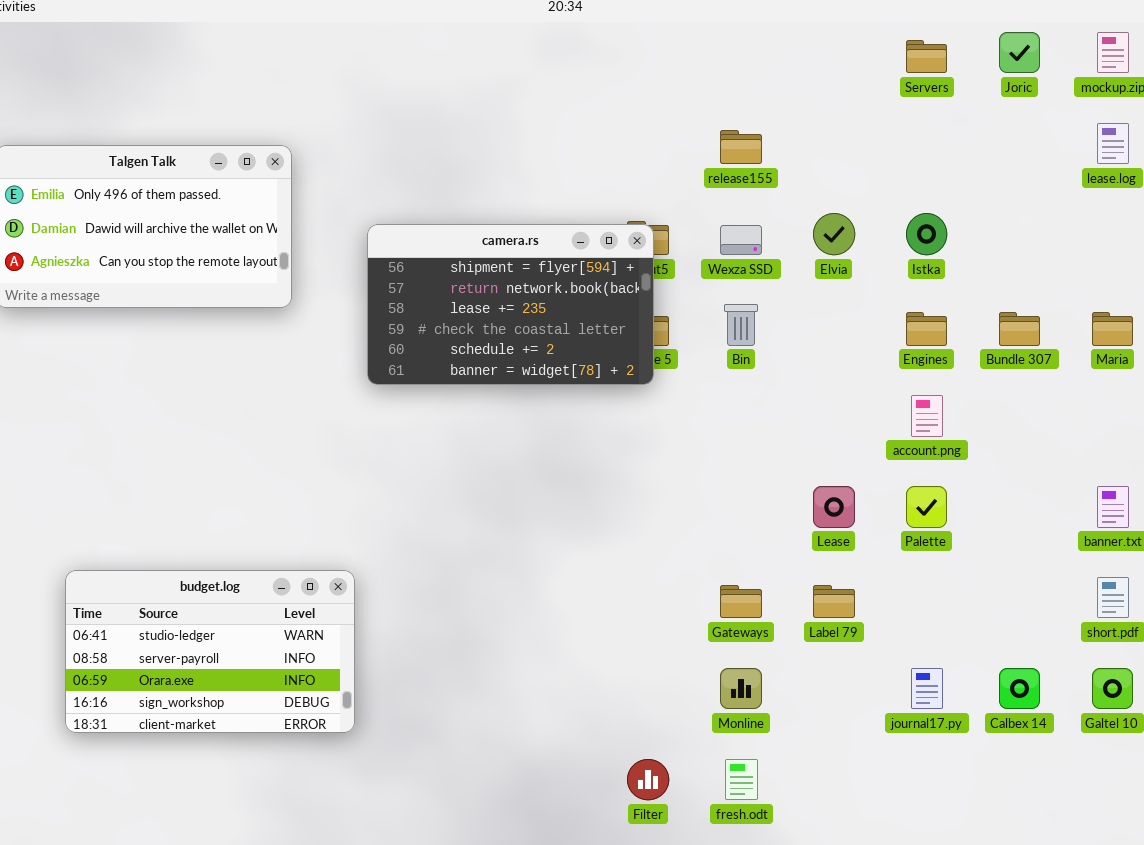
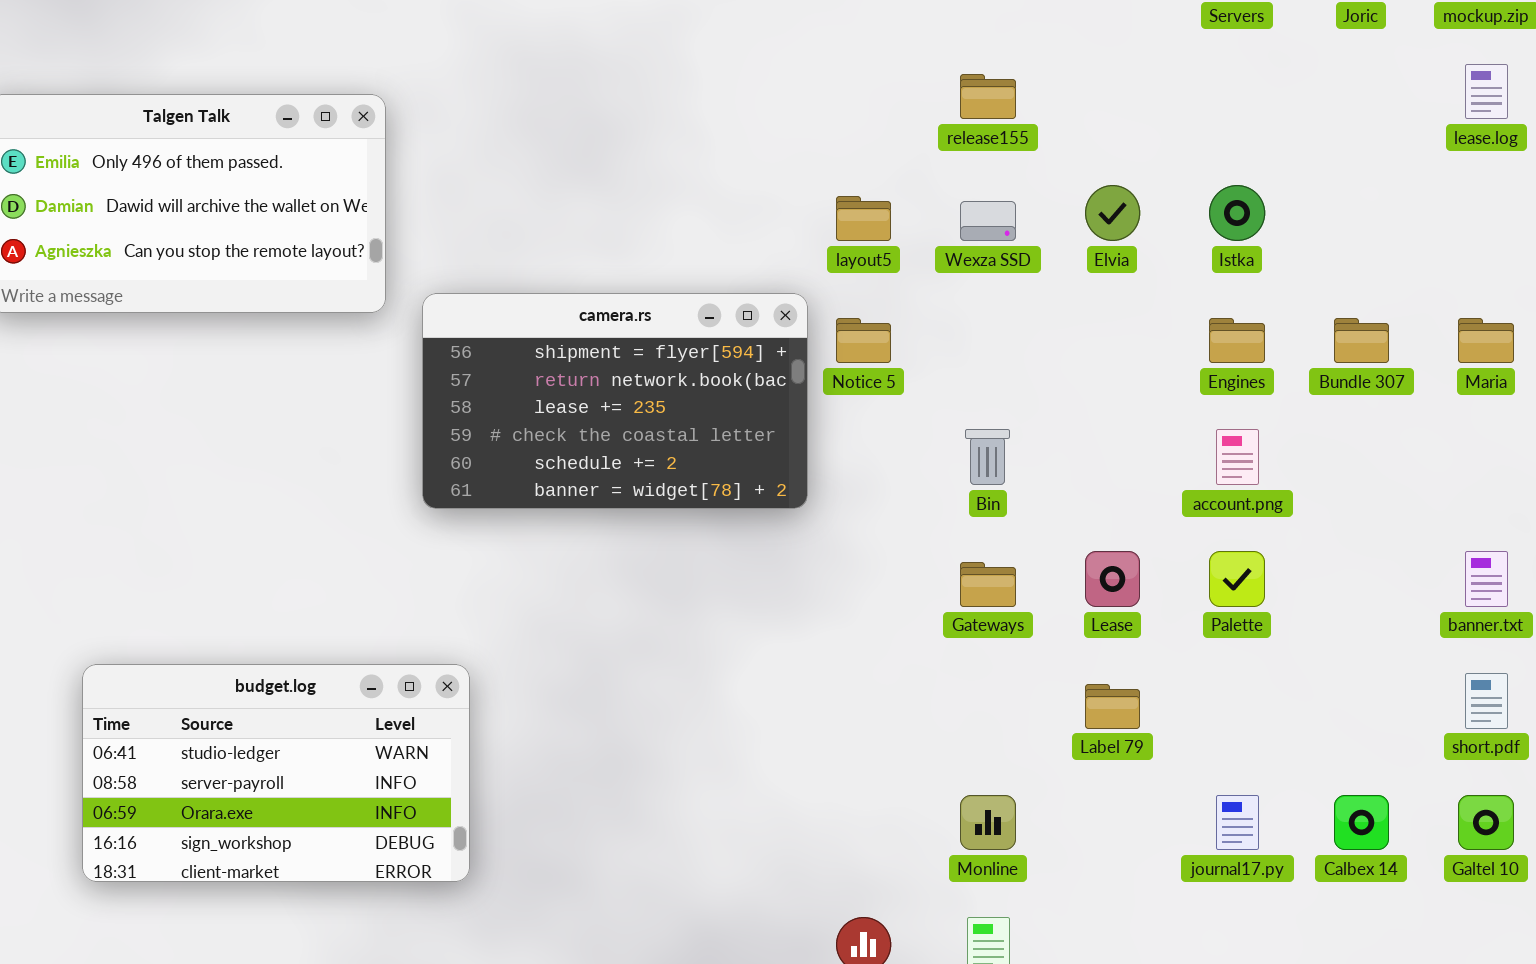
camera.rs: [367,224,654,385] -> [422,293,808,509], moved
Bin: [724,304,758,346] -> [965,429,1010,485], moved
Gateways: [720,585,762,618] -> [960,562,1016,607], moved

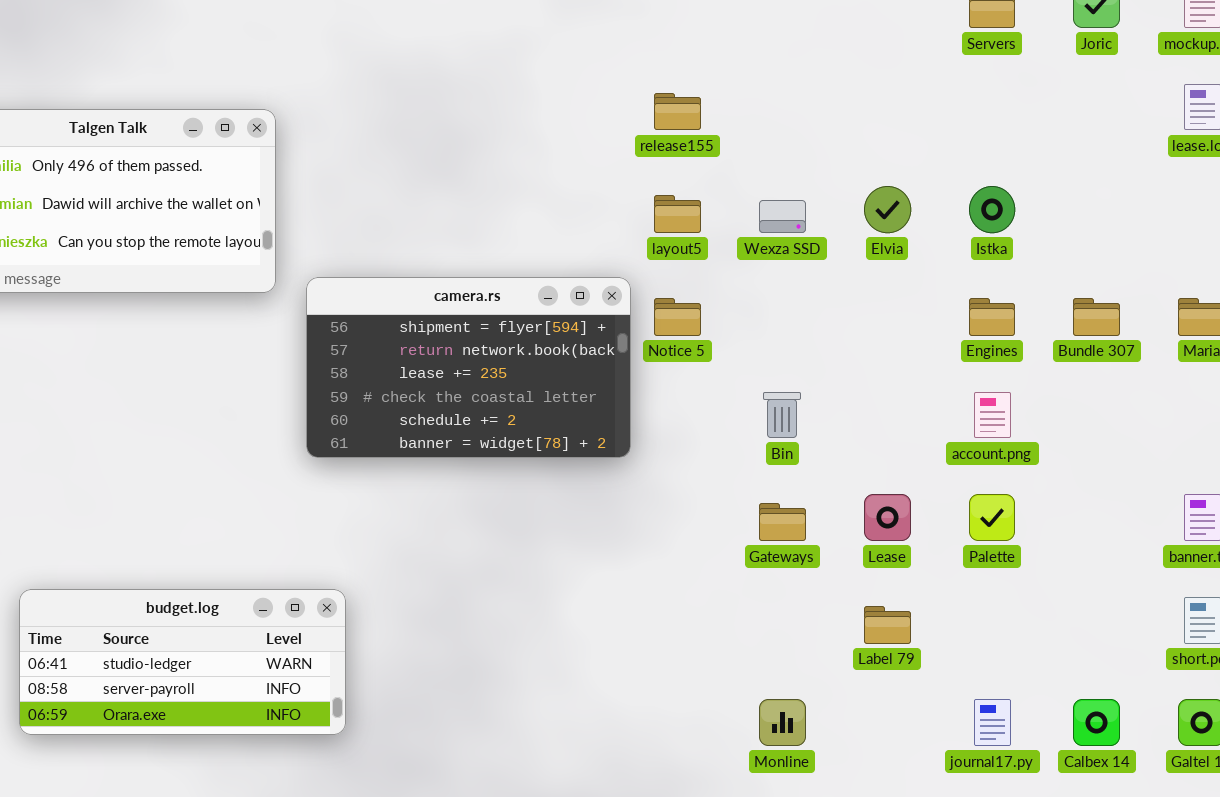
release155: [960,74,1016,119] -> [654,93,701,130], moved
budget.log: [82,664,470,882] -> [19,589,346,735], resized

